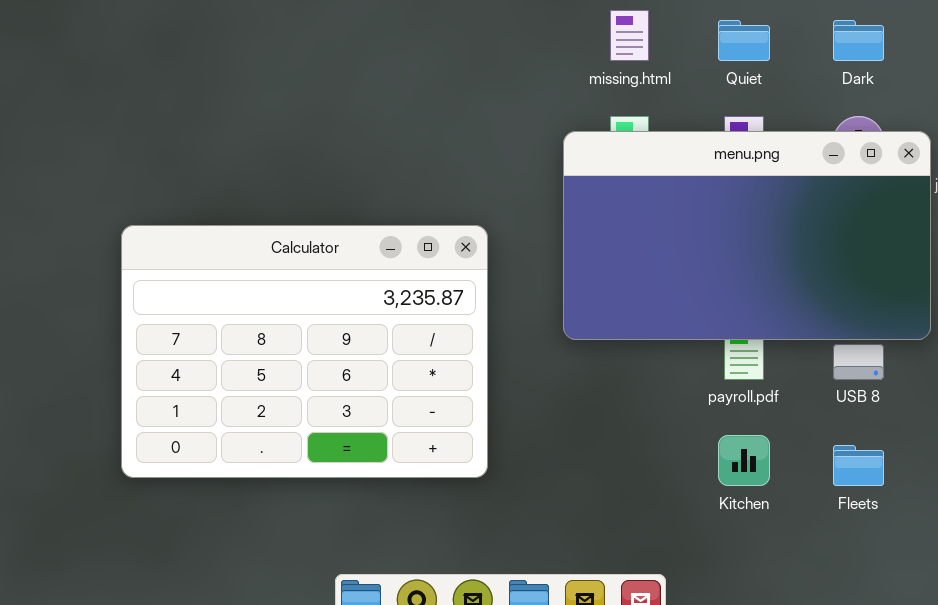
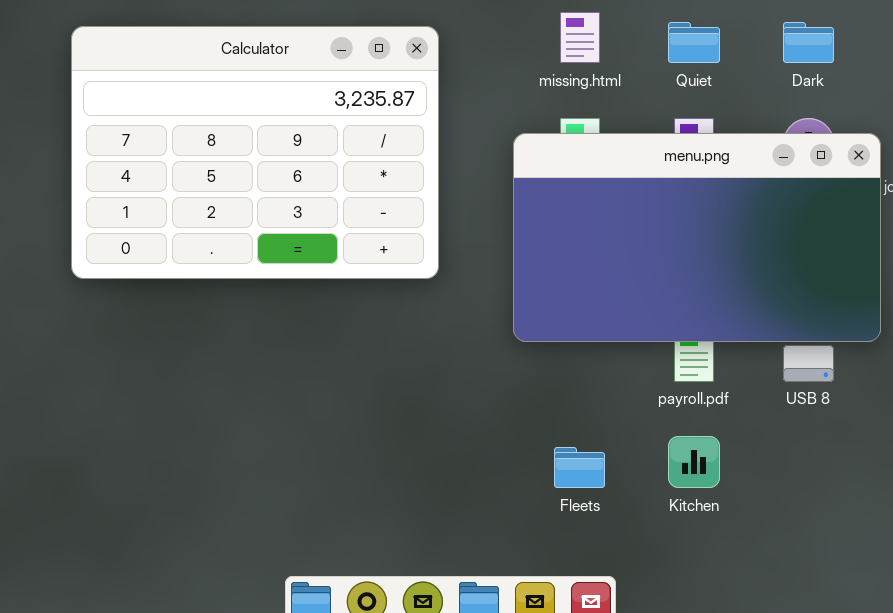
Calculator: [121,225,488,478] -> [71,26,439,279], moved
Fleets: [833,445,884,486] -> [554,447,605,488], moved

